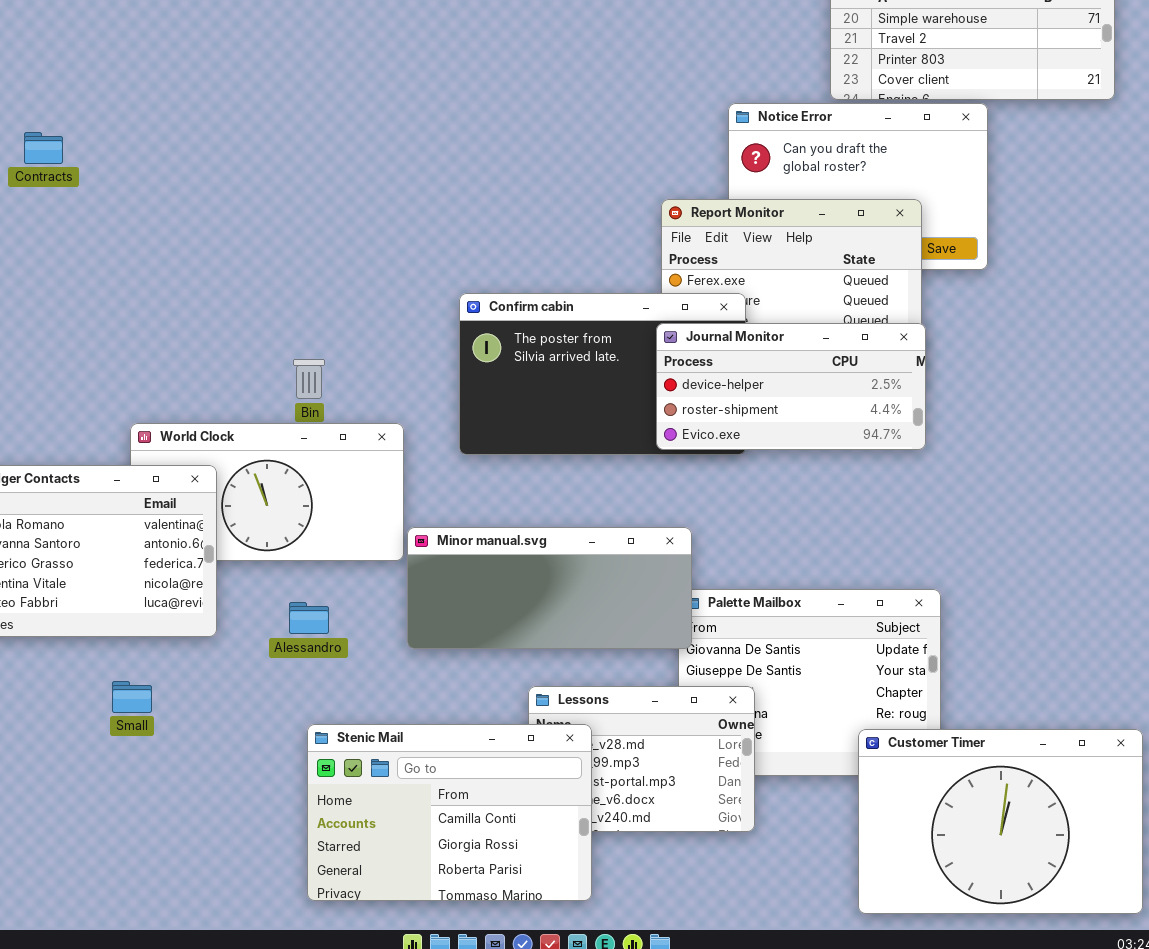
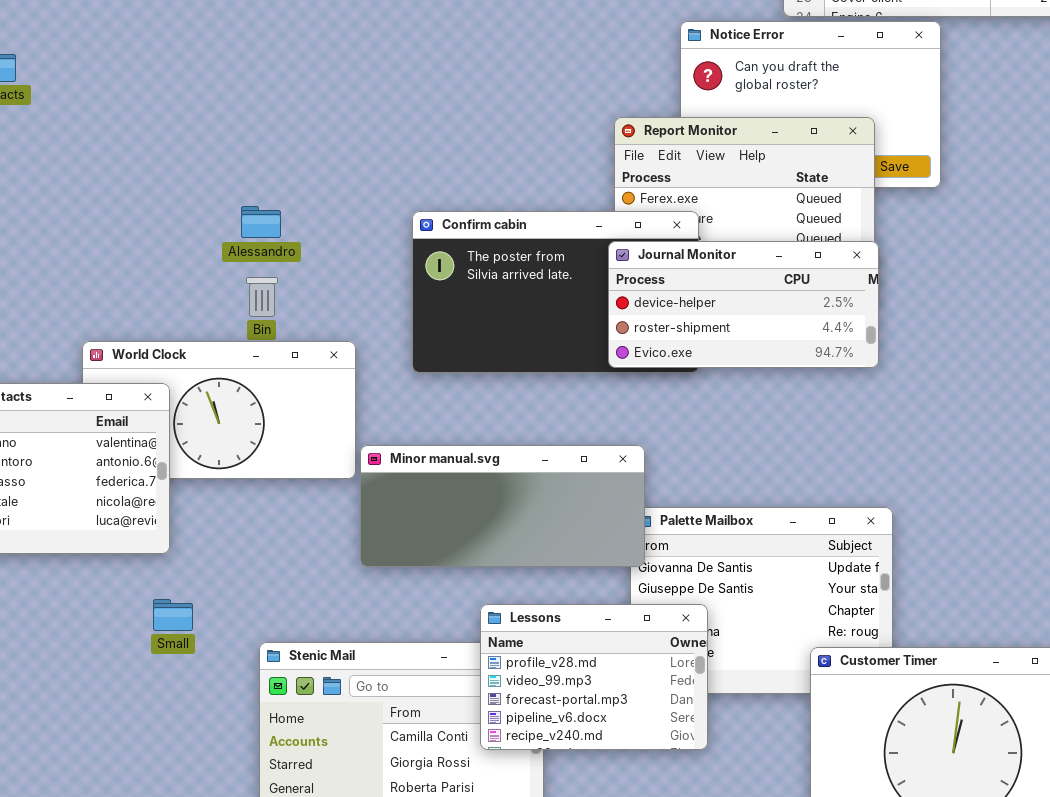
Alessandro: [289,602,329,634] -> [241,206,281,238], moved
Small: [112,681,152,713] -> [153,599,193,631], moved
Lessons: [528,686,755,832] -> [480,604,708,750], raised

